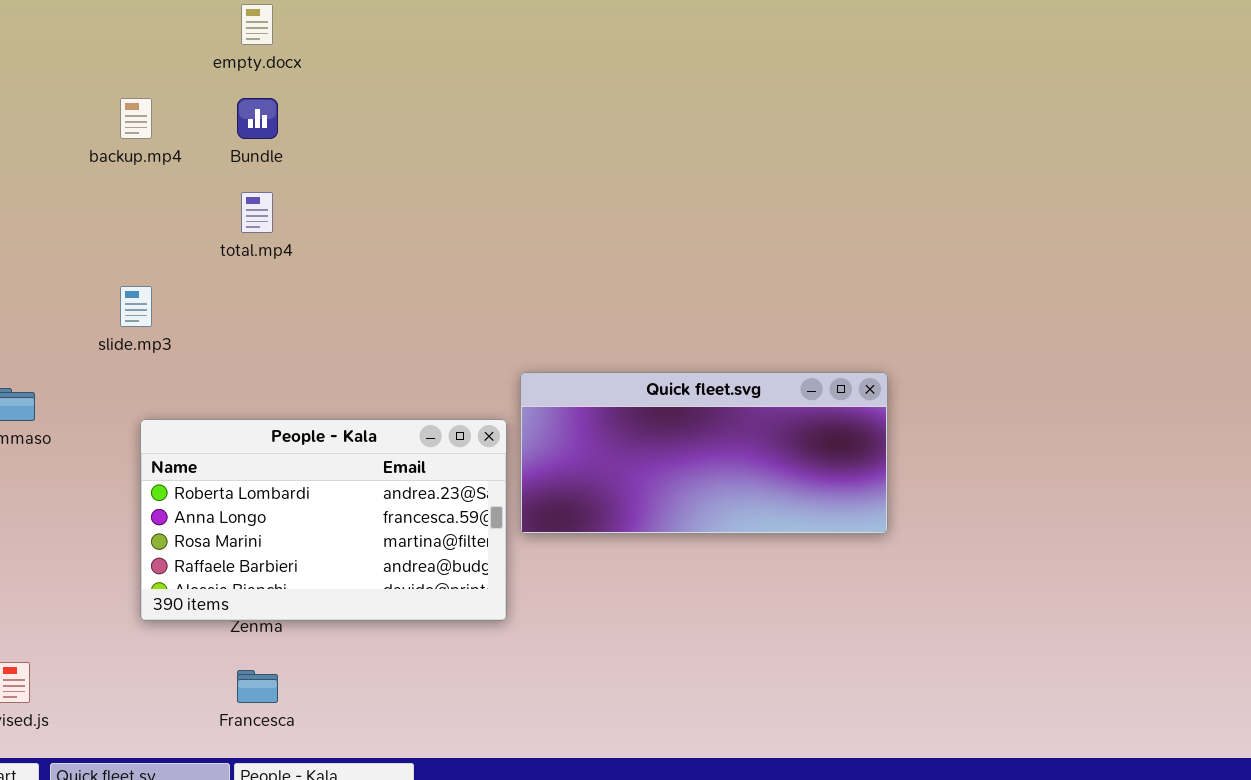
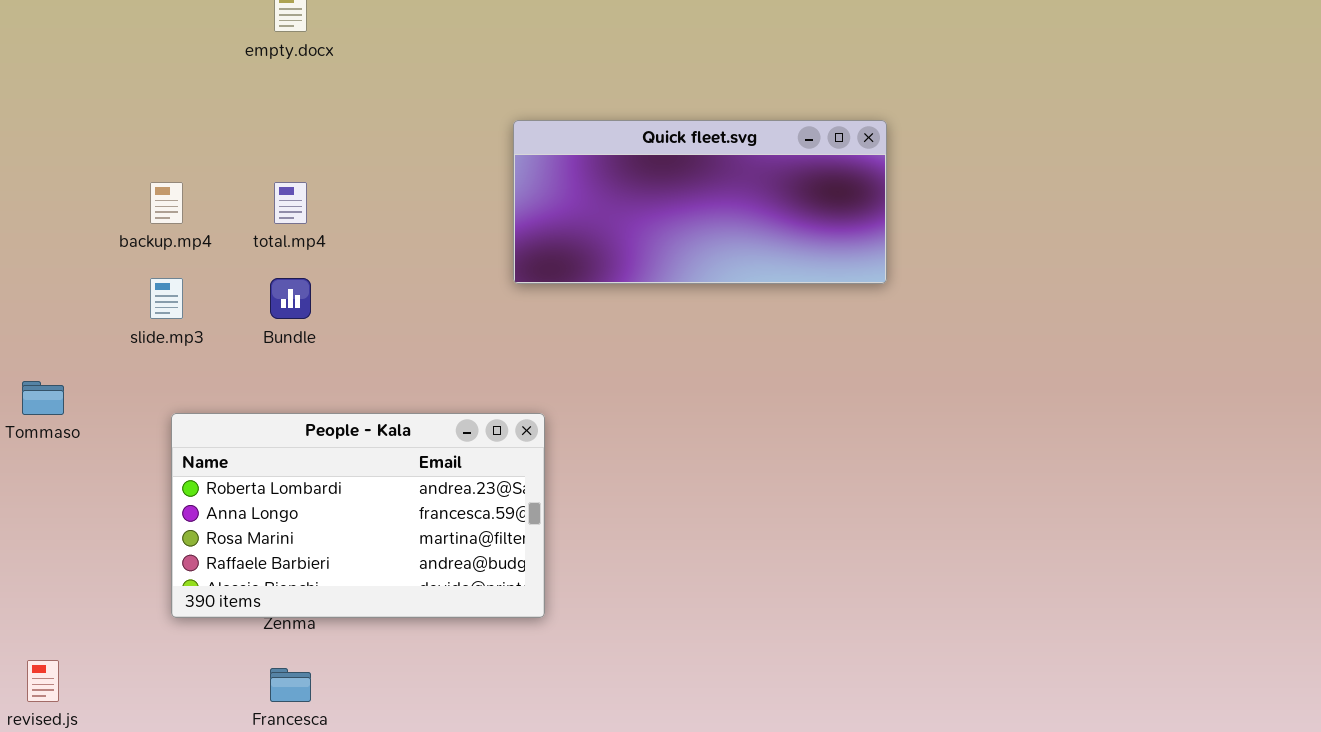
backup.mp4: [120,98,152,139] -> [150,182,183,224], moved
Bundle: [237,98,278,139] -> [270,278,311,319], moved
Quick fleet.svg: [520,372,888,534] -> [513,120,887,284], moved

